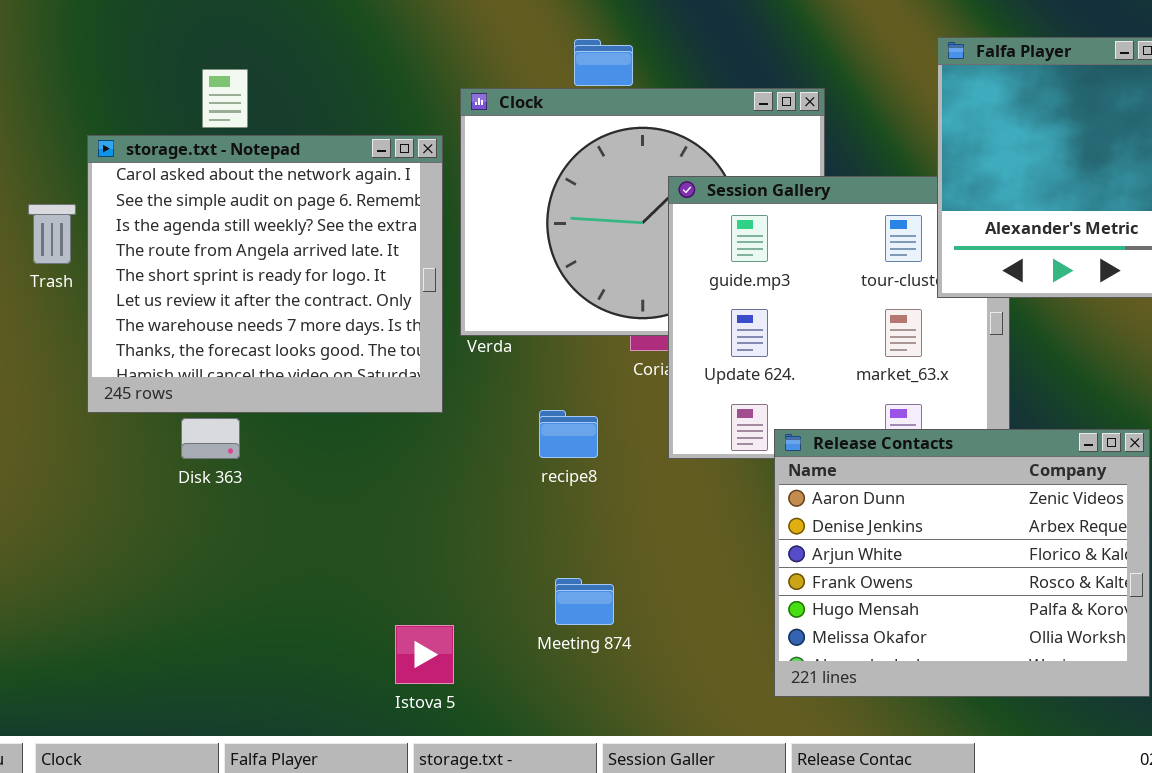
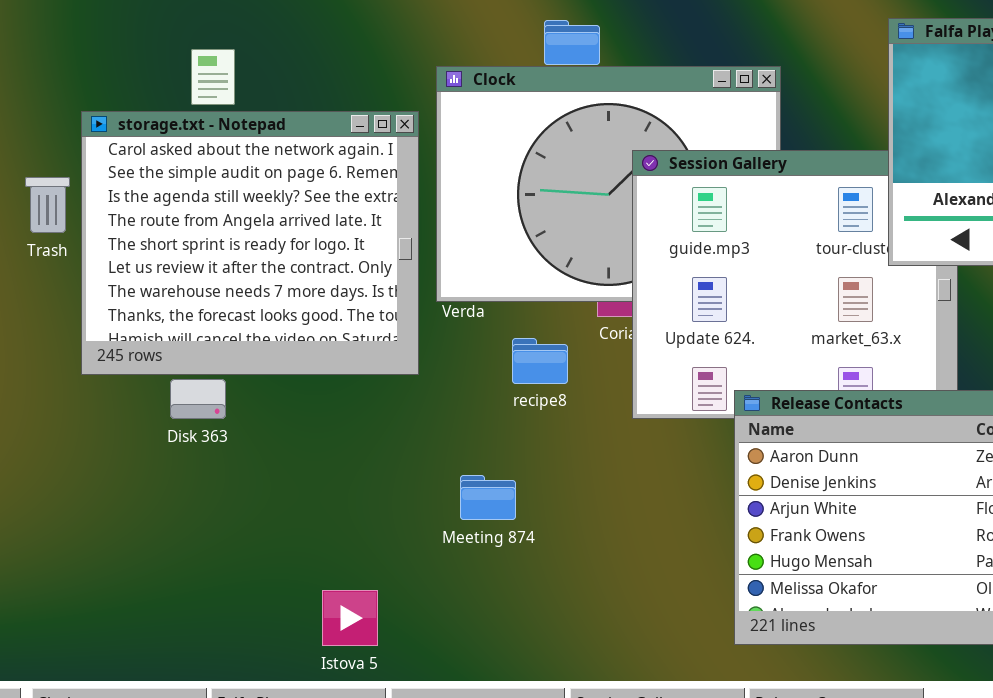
recipe8: [539,410,598,458] -> [512,338,568,384], moved
Meeting 874: [555,578,614,625] -> [460,475,516,520], moved
Istova 5: [395,625,454,684] -> [322,590,378,646], moved

